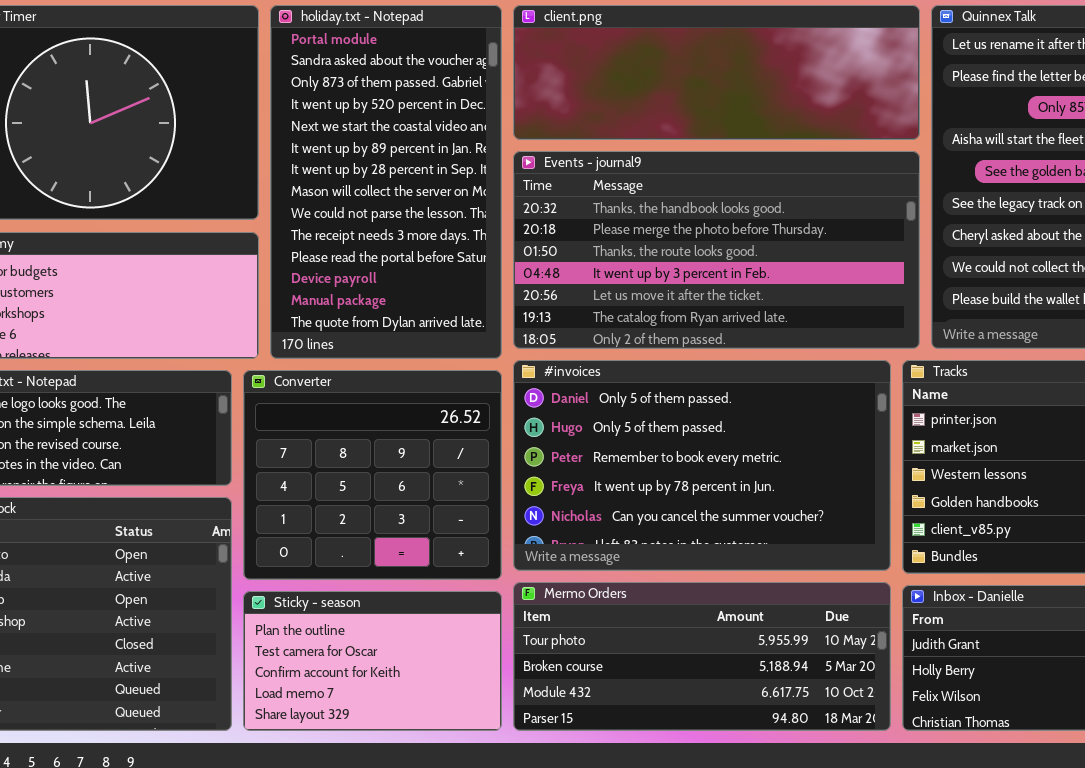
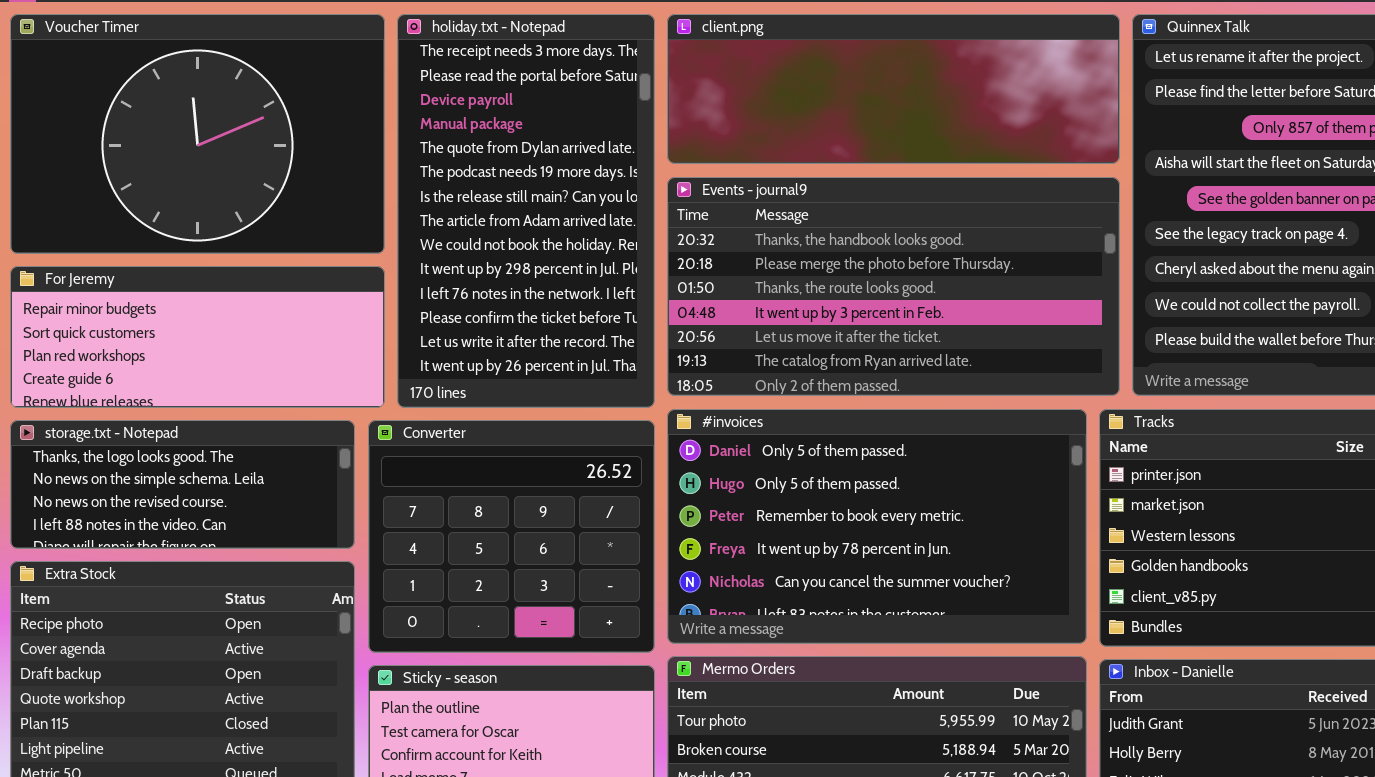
holiday.txt - Notepad: [270,5,502,359] -> [397,14,655,408], scrolled down 9 rows

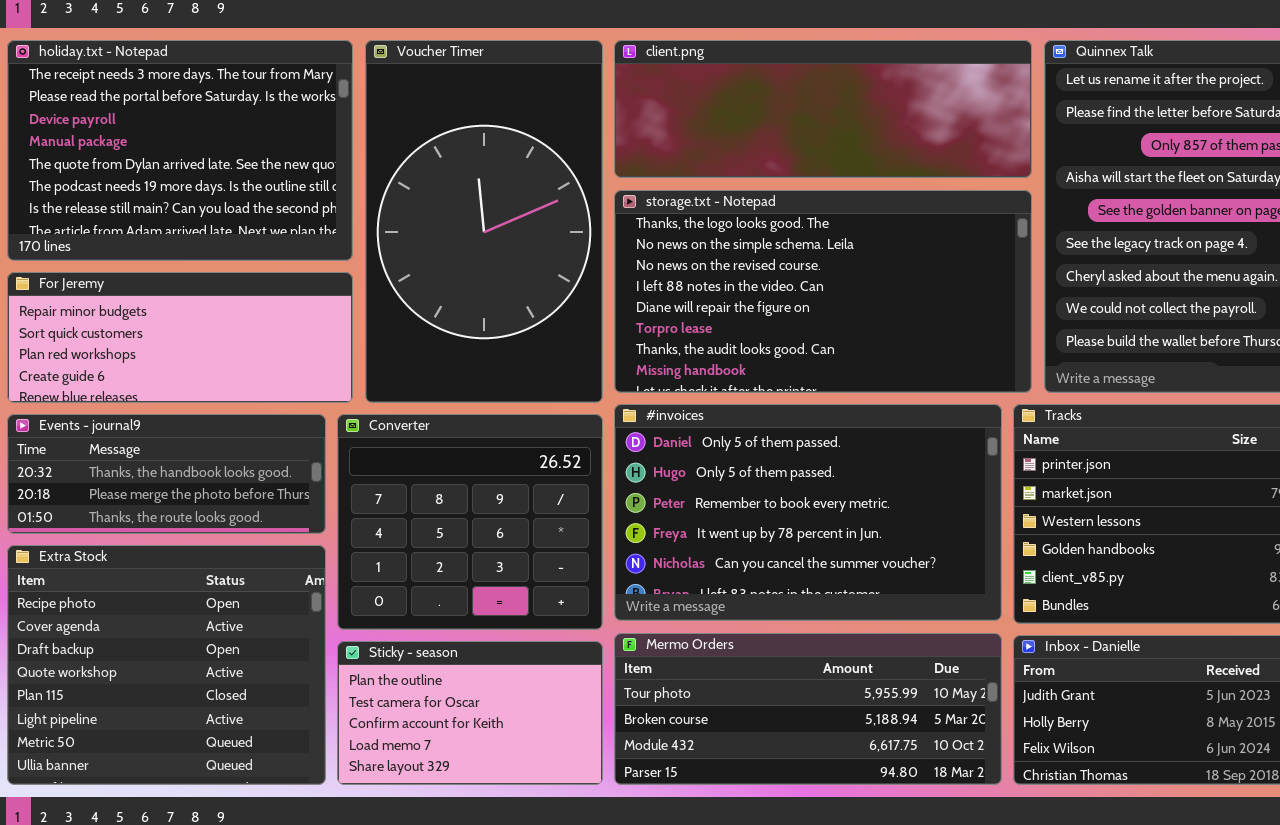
Voucher Timer: [10,14,385,254] -> [365,40,603,403], moved, resized
holiday.txt - Notepad: [397,14,655,408] -> [7,40,353,261], moved, resized
Events - journal9: [667,177,1120,396] -> [7,414,326,534], moved, resized
storage.txt - Notepad: [10,420,355,549] -> [614,190,1032,393], moved, resized

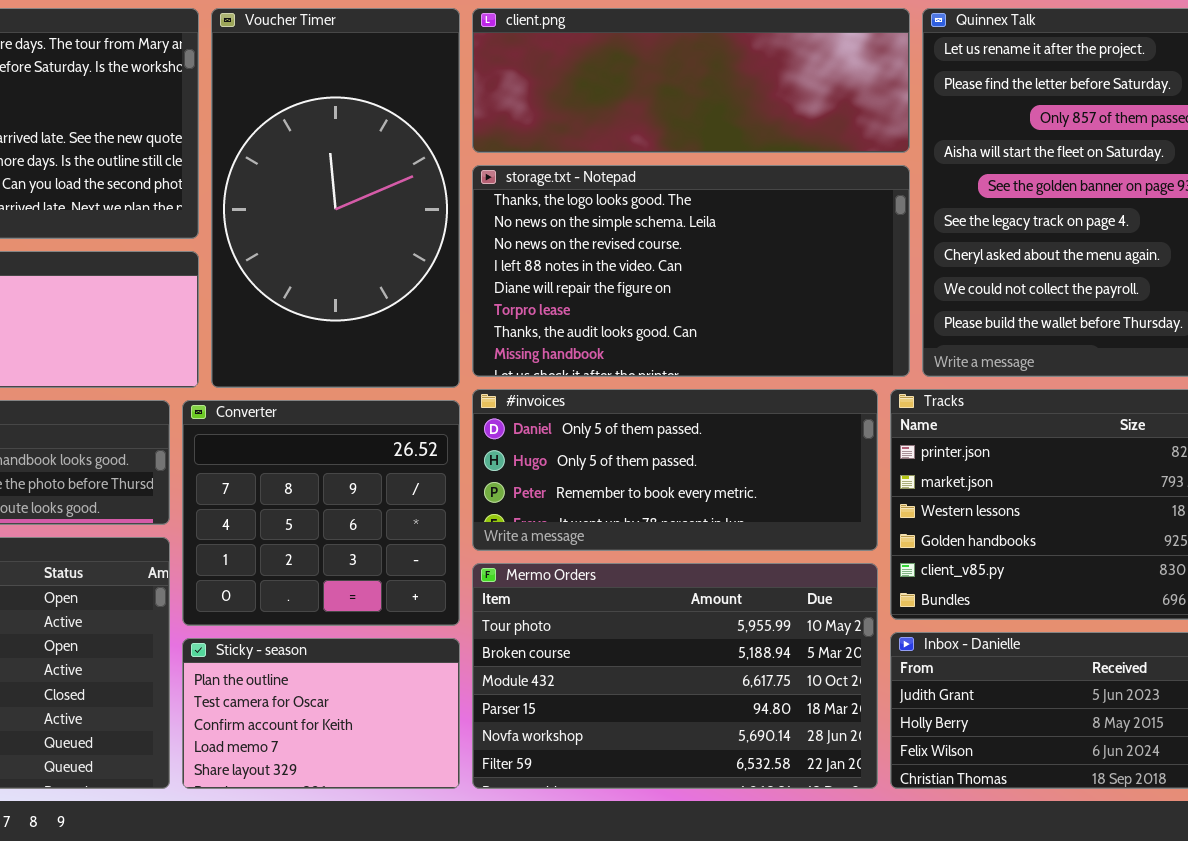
#invoices: [614,404,1002,621] -> [472,389,878,551], resized
Mermo Orders: [614,633,1002,785] -> [472,563,878,789], resized

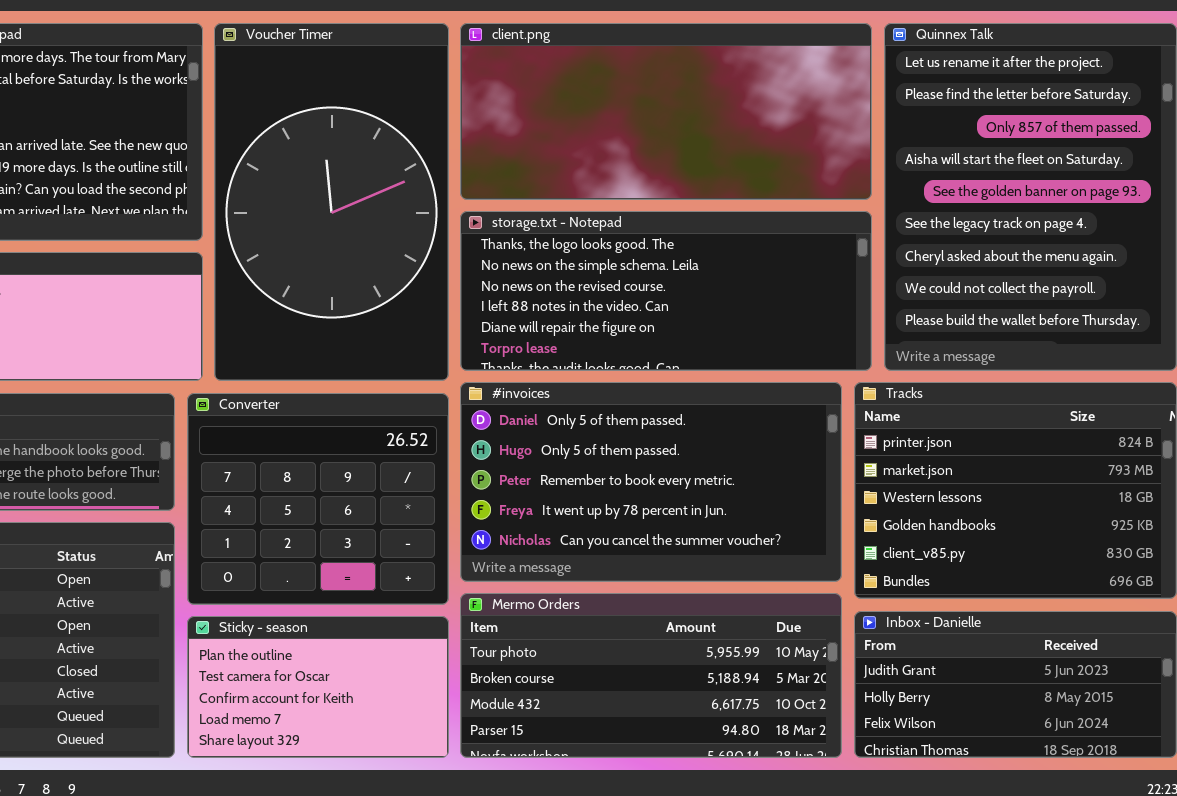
client.png: [472,8,910,153] -> [460,23,872,200], resized
storage.txt - Notepad: [472,165,910,377] -> [460,211,872,371], resized
#invoices: [472,389,878,551] -> [460,382,842,582], resized
Mermo Orders: [472,563,878,789] -> [460,593,842,758], resized

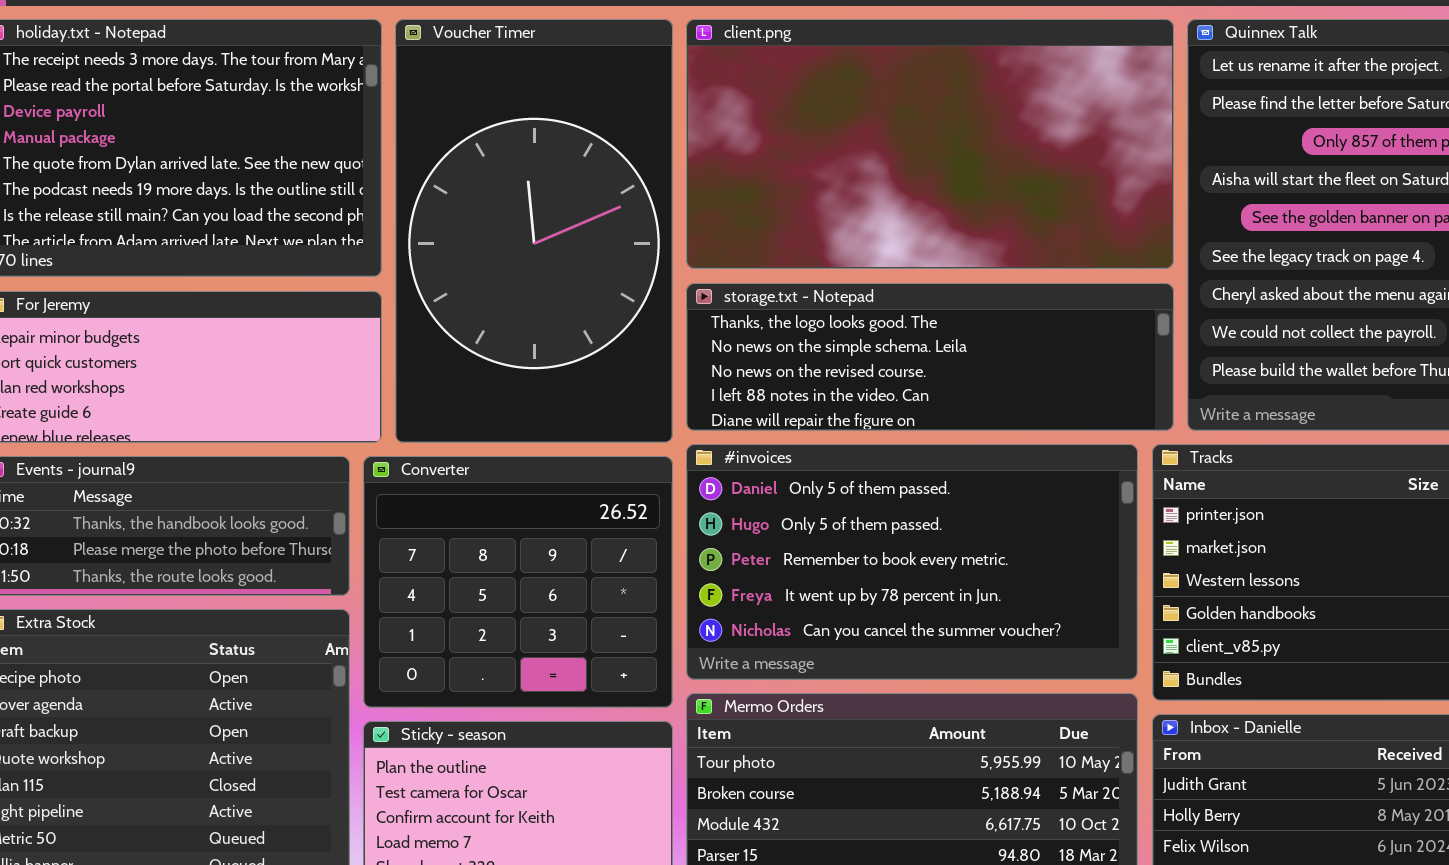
client.png: [460,23,872,200] -> [686,19,1174,269], resized
storage.txt - Notepad: [460,211,872,371] -> [686,283,1174,431], resized

